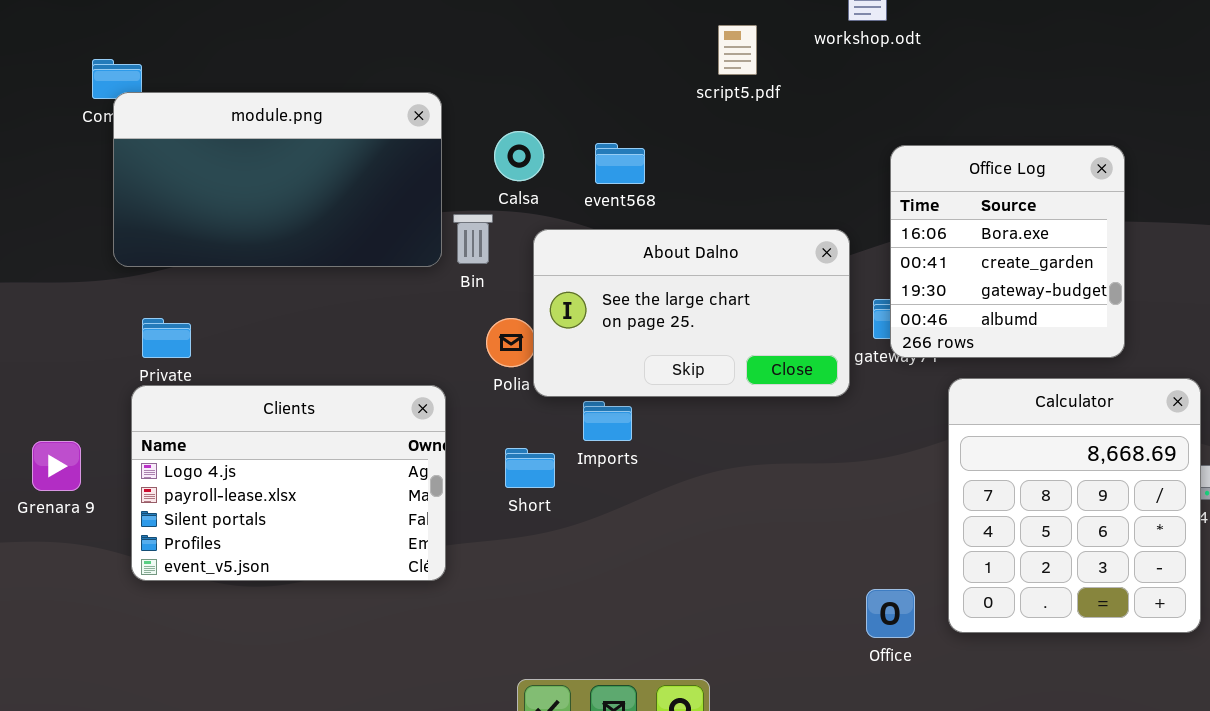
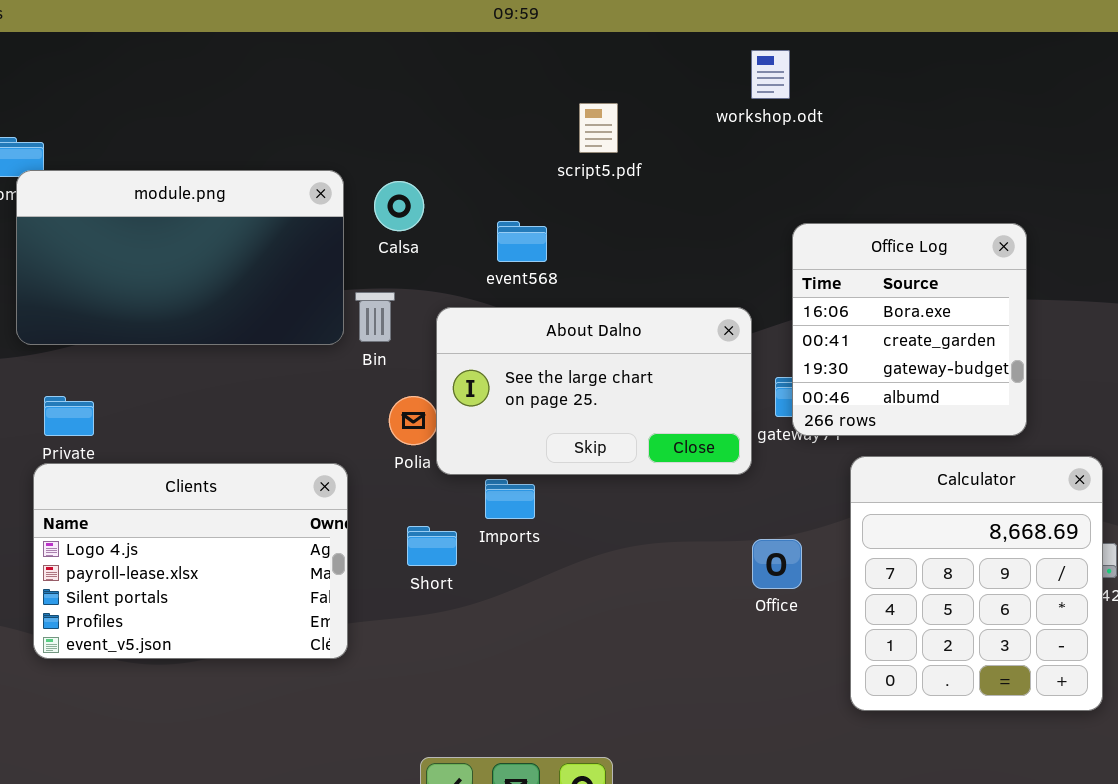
script5.pdf: [718,25,757,75] -> [579,103,618,153], moved
Calsa: [494,131,544,181] -> [374,181,424,231], moved
Office: [866,589,915,638] -> [752,539,802,589], moved

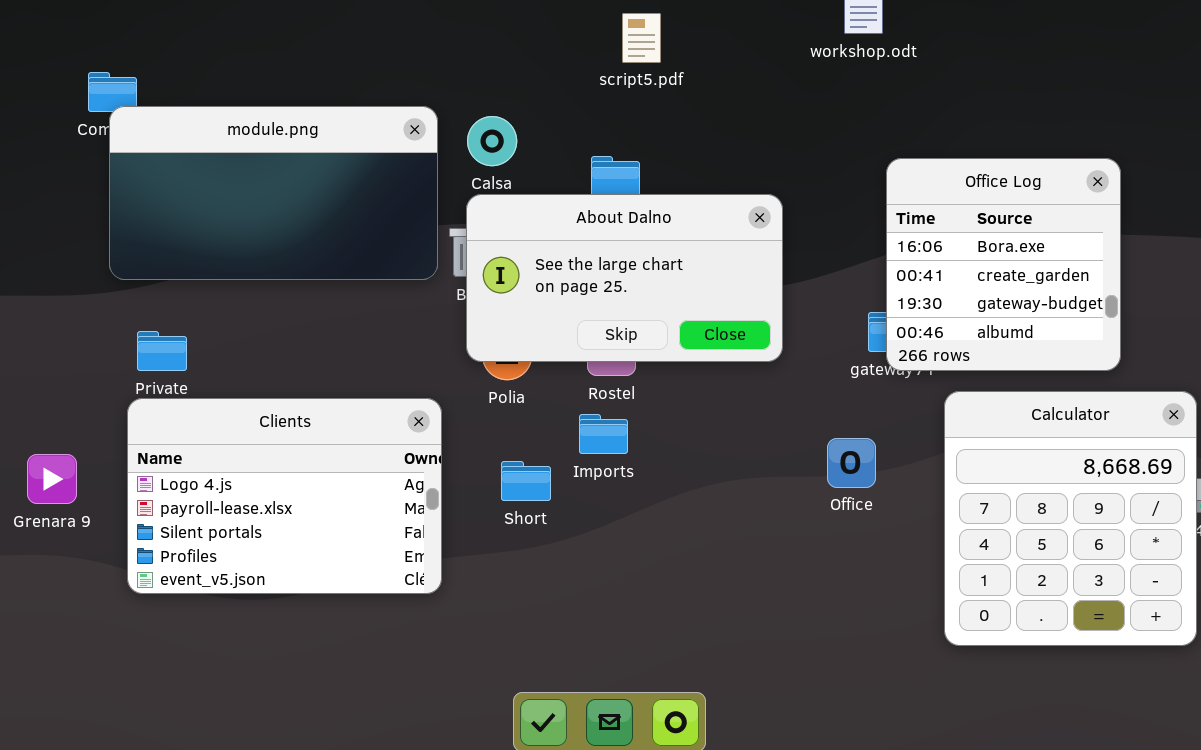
script5.pdf: [579,103,618,153] -> [622,13,661,63], moved
About Dalno: [436,307,752,475] -> [466,194,783,362], moved
Office: [752,539,802,589] -> [827,438,876,488], moved

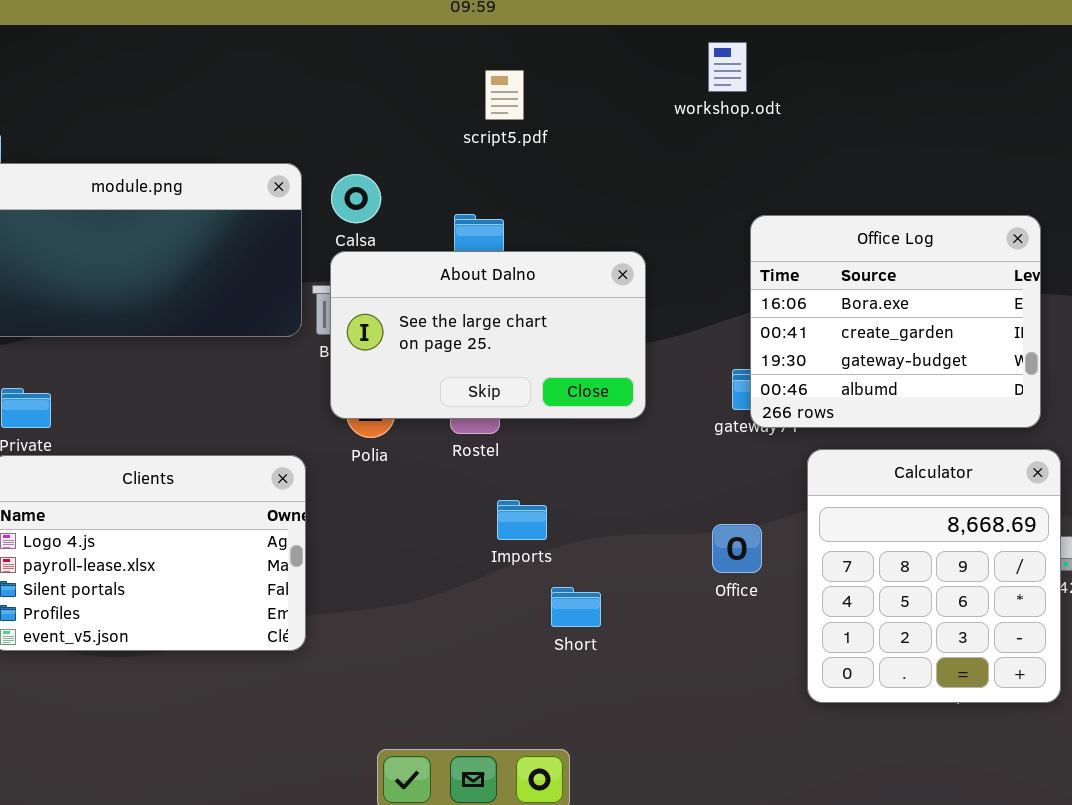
Office Log: [886,158,1121,371] -> [750,215,1041,428], resized
Imports: [579,414,628,454] -> [497,500,547,540], moved
Office: [827,438,876,488] -> [712,524,762,573], moved
Short: [501,461,551,501] -> [551,587,601,627], moved

